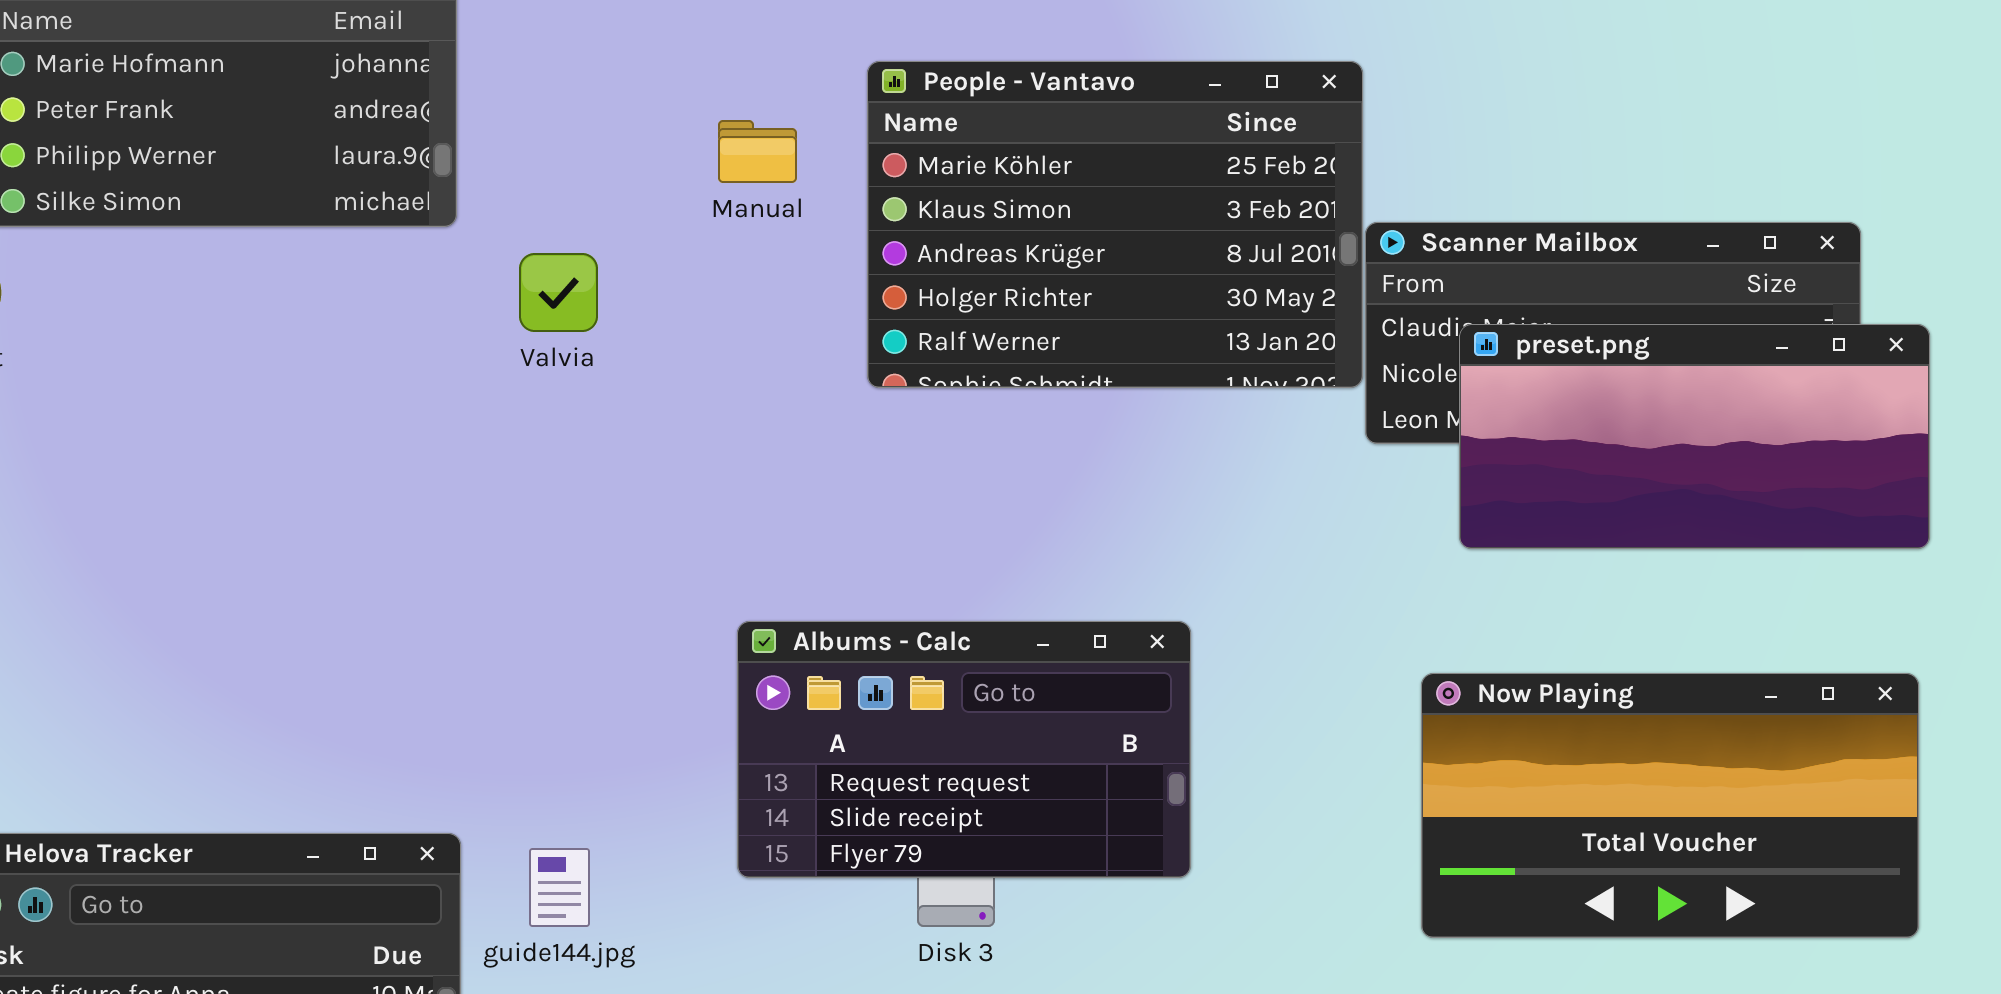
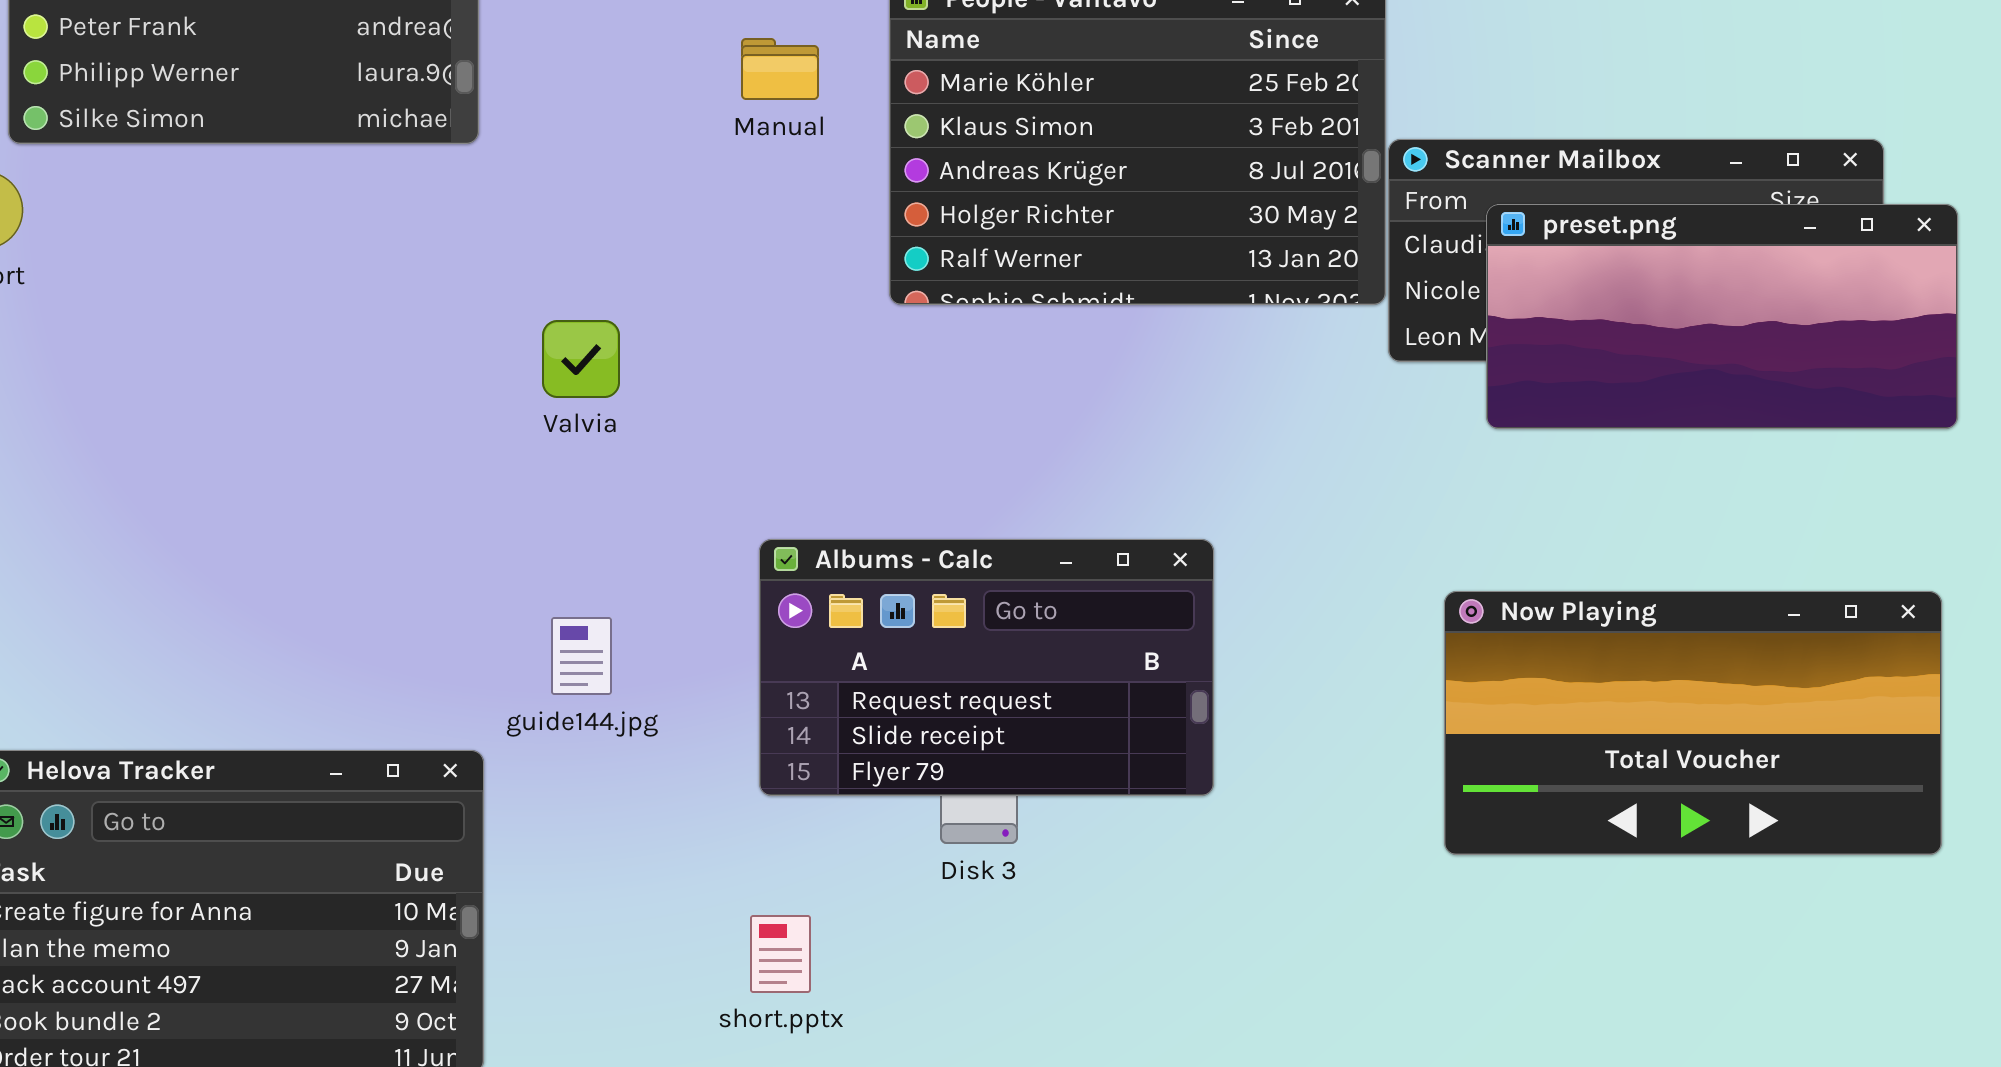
Valvia: [519,253,598,332] -> [542,320,620,398], moved
preset.png: [1459,324,1930,549] -> [1486,204,1958,429], moved
guide144.jpg: [529,848,590,927] -> [551,617,612,695], moved

